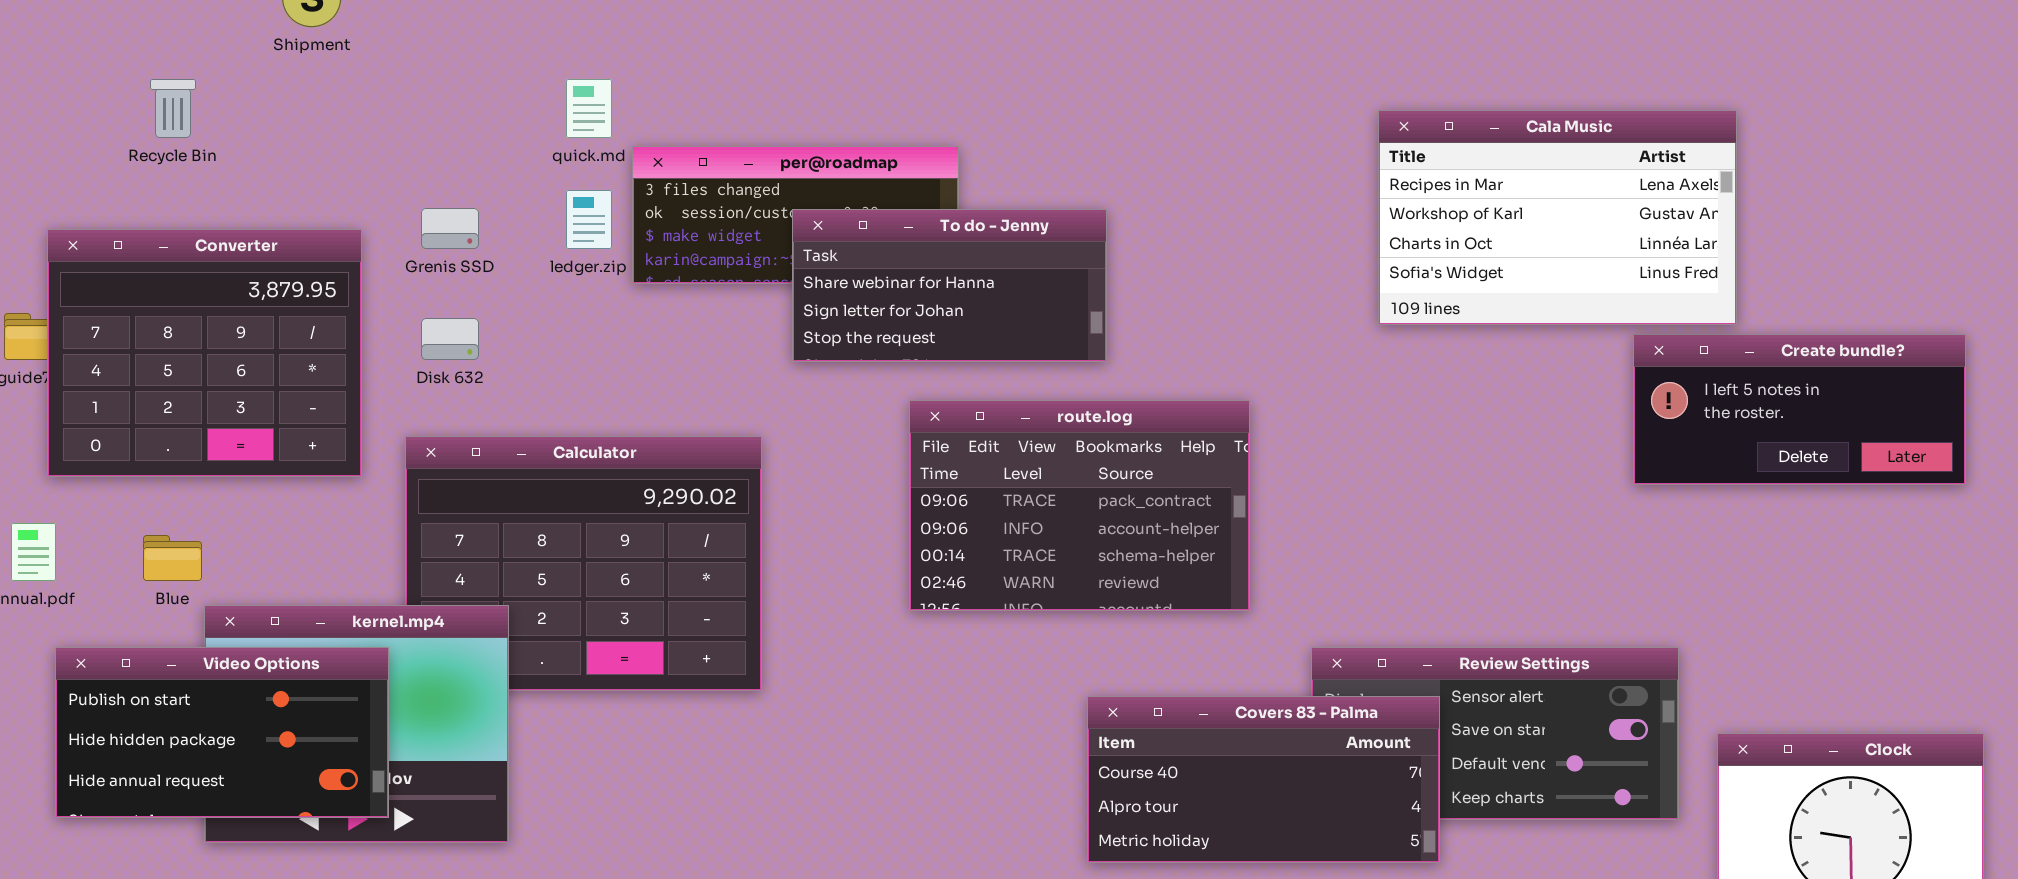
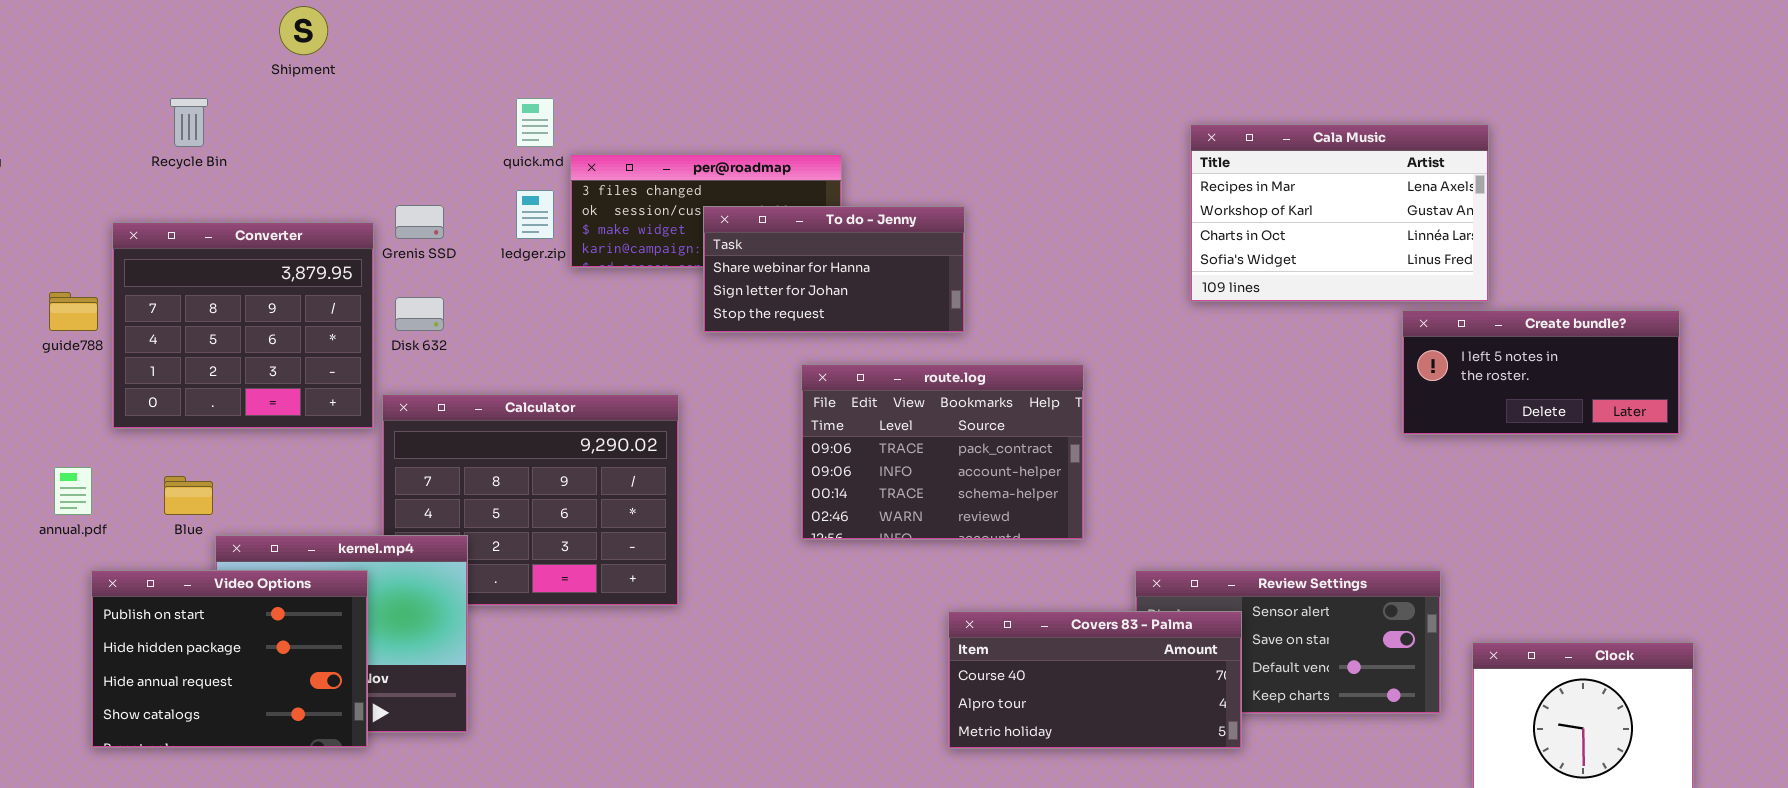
Converter: [47,229,362,477] -> [112,222,374,429], moved
Video Options: [55,647,389,818] -> [91,570,368,748], resized

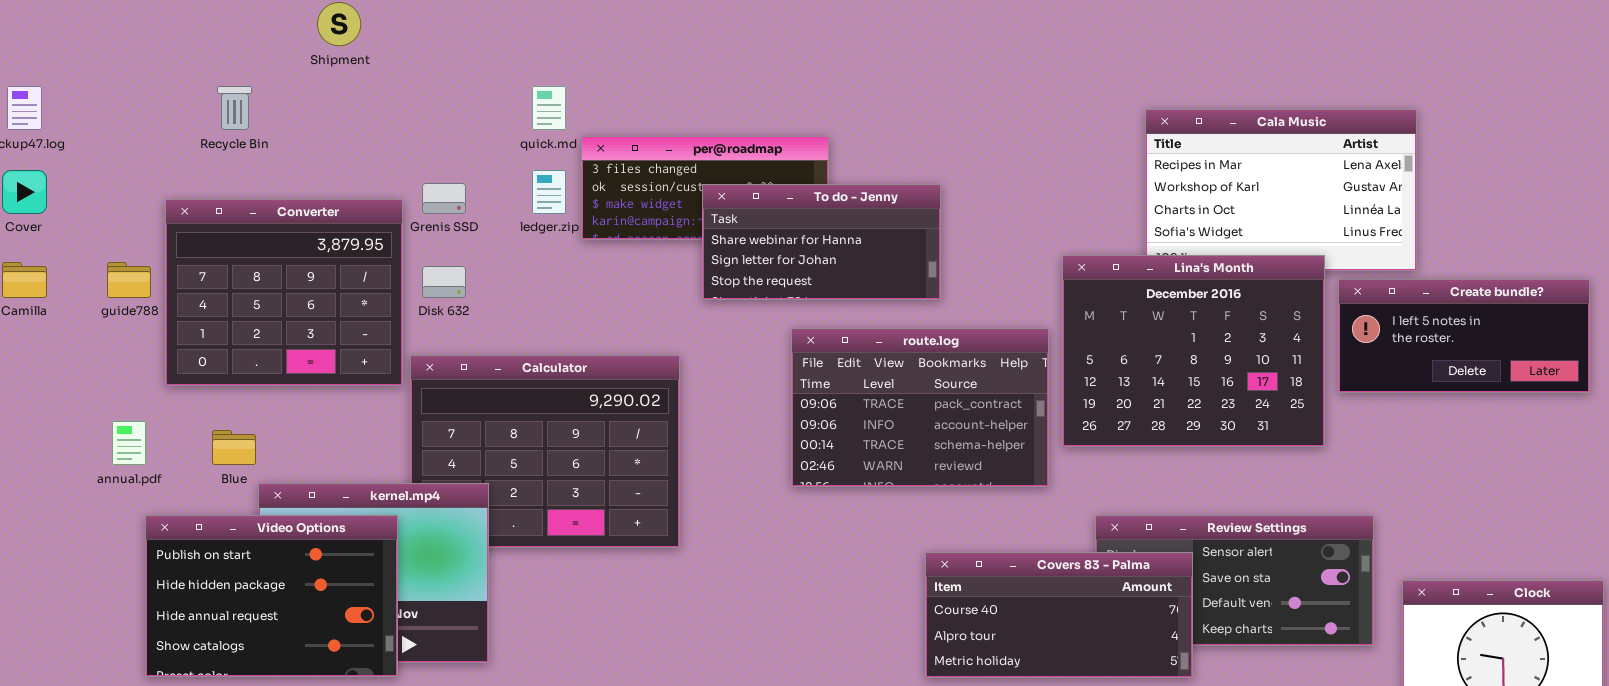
Lina's Month: none -> [1062,255,1325,447], opened

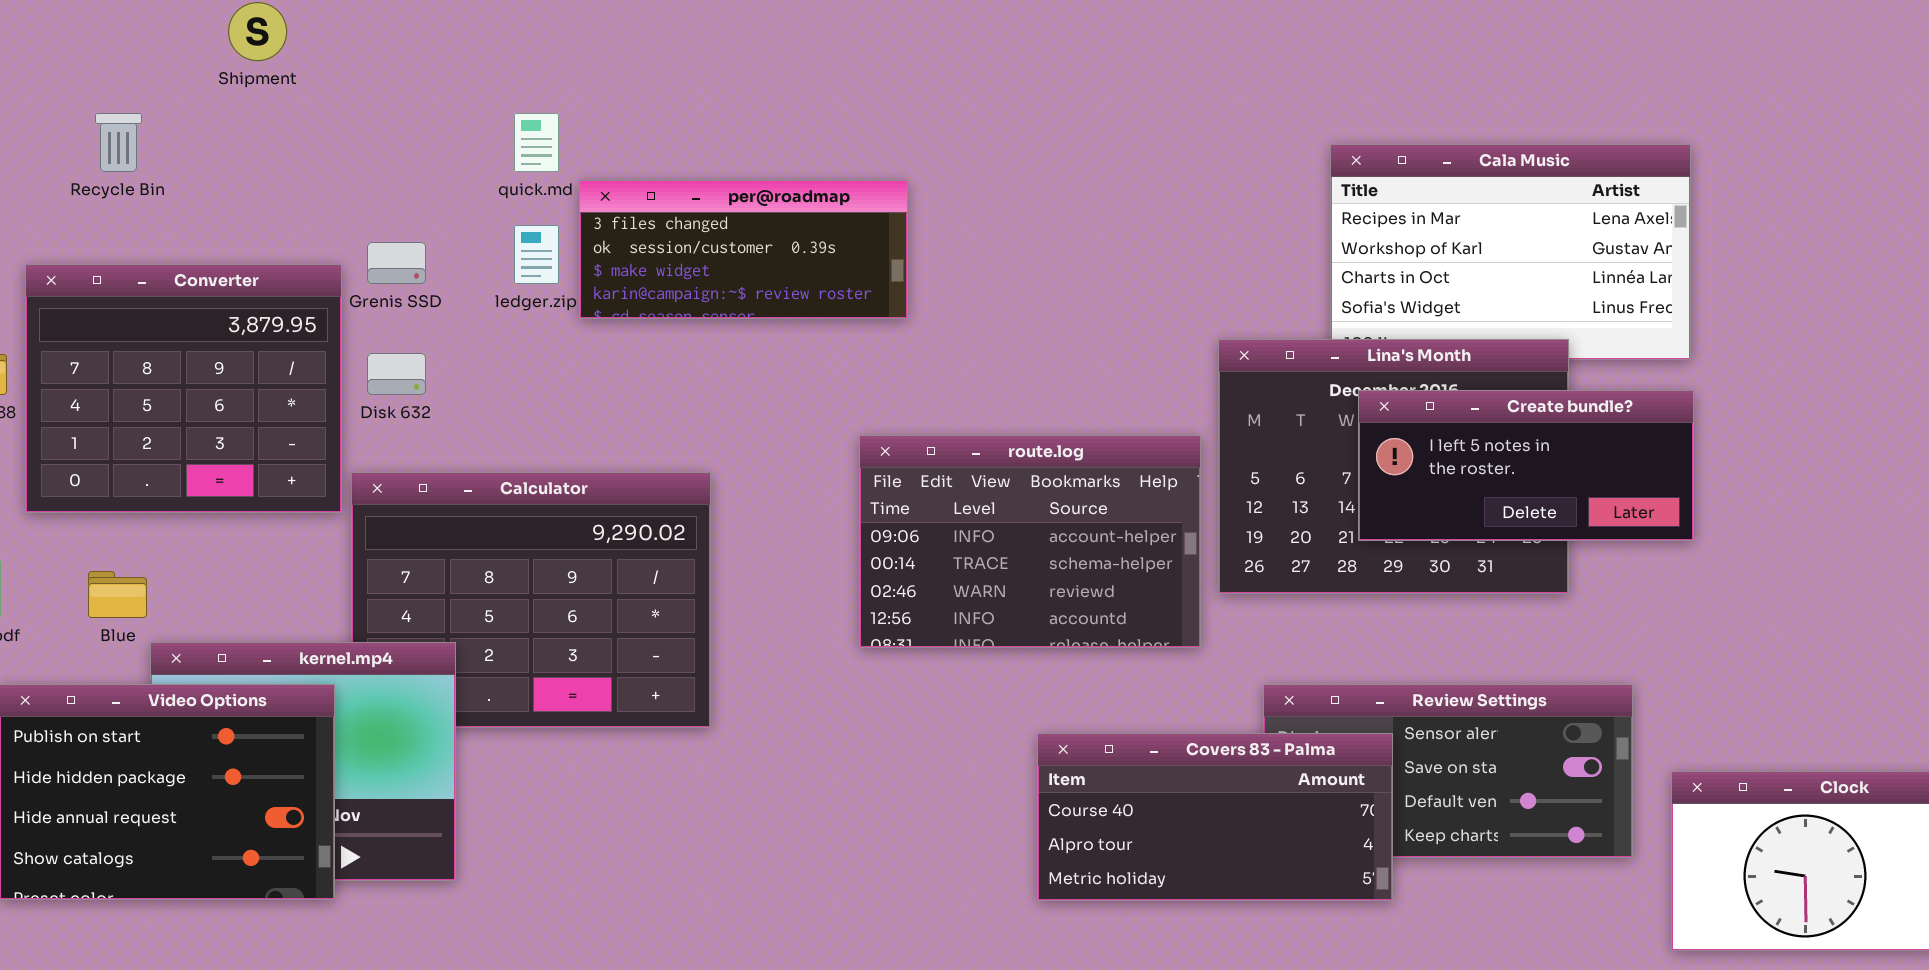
To do - Jenny: [702,184,941,300] -> none, closed
Create bundle?: [1338,279,1590,393] -> [1358,390,1694,541], moved
route.log: [791,328,1049,487] -> [859,435,1201,648], scrolled down 1 row

